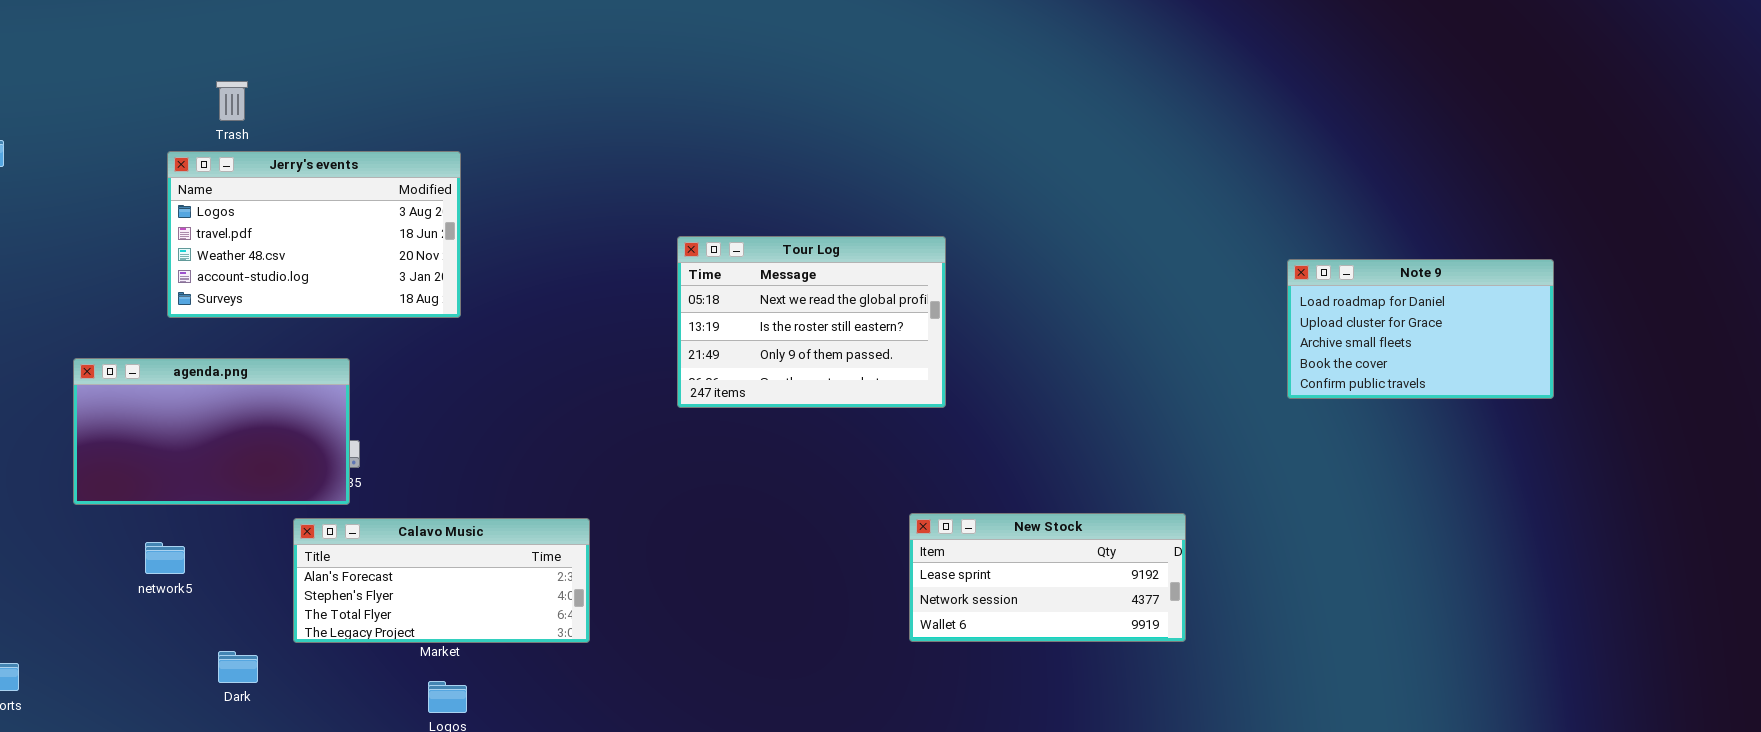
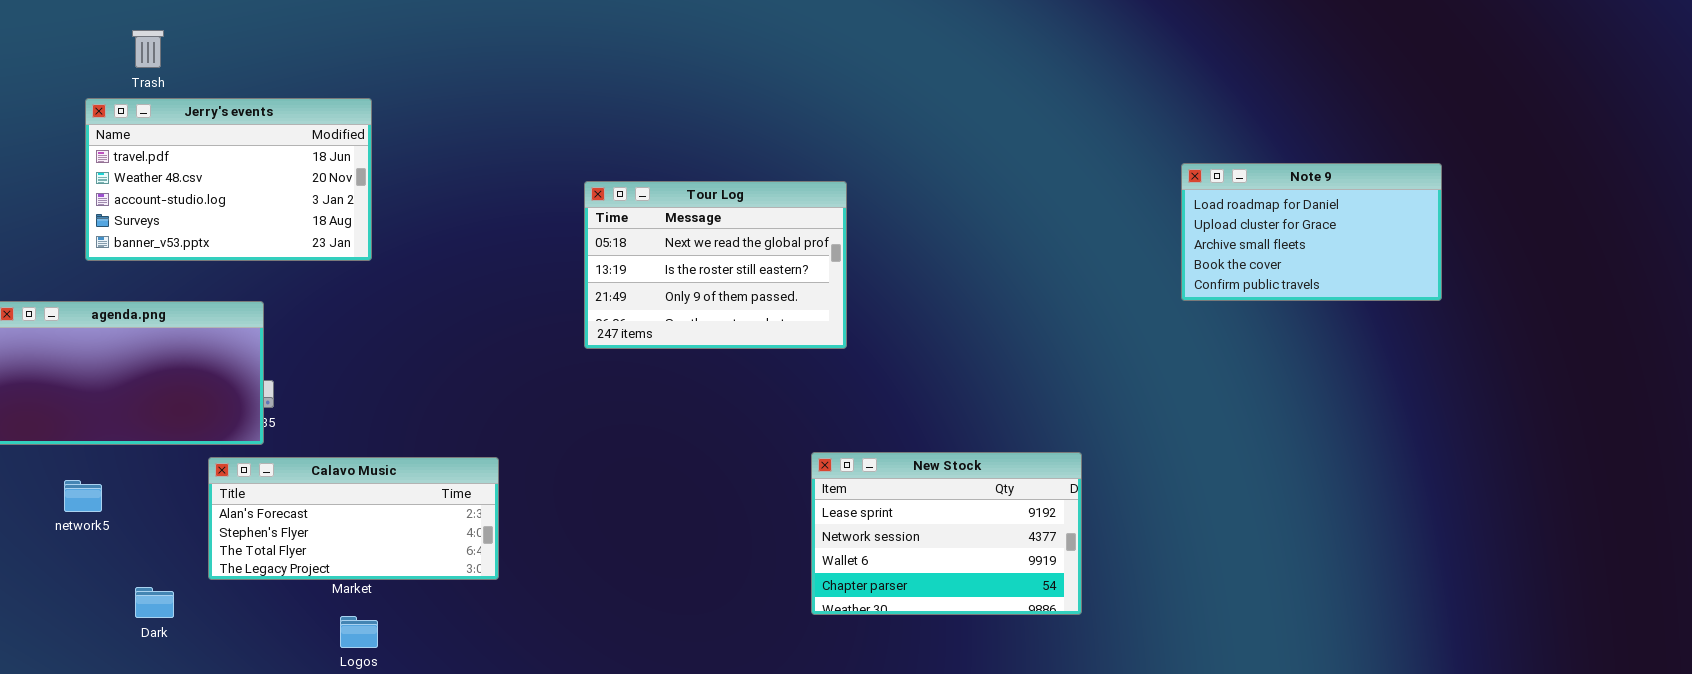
Jerry's events: [167,151,461,318] -> [85,98,372,261], scrolled down 1 row
Note 9: [1287,259,1554,399] -> [1181,163,1442,301], moved
New Stock: [909,513,1186,642] -> [811,452,1082,615], resized

